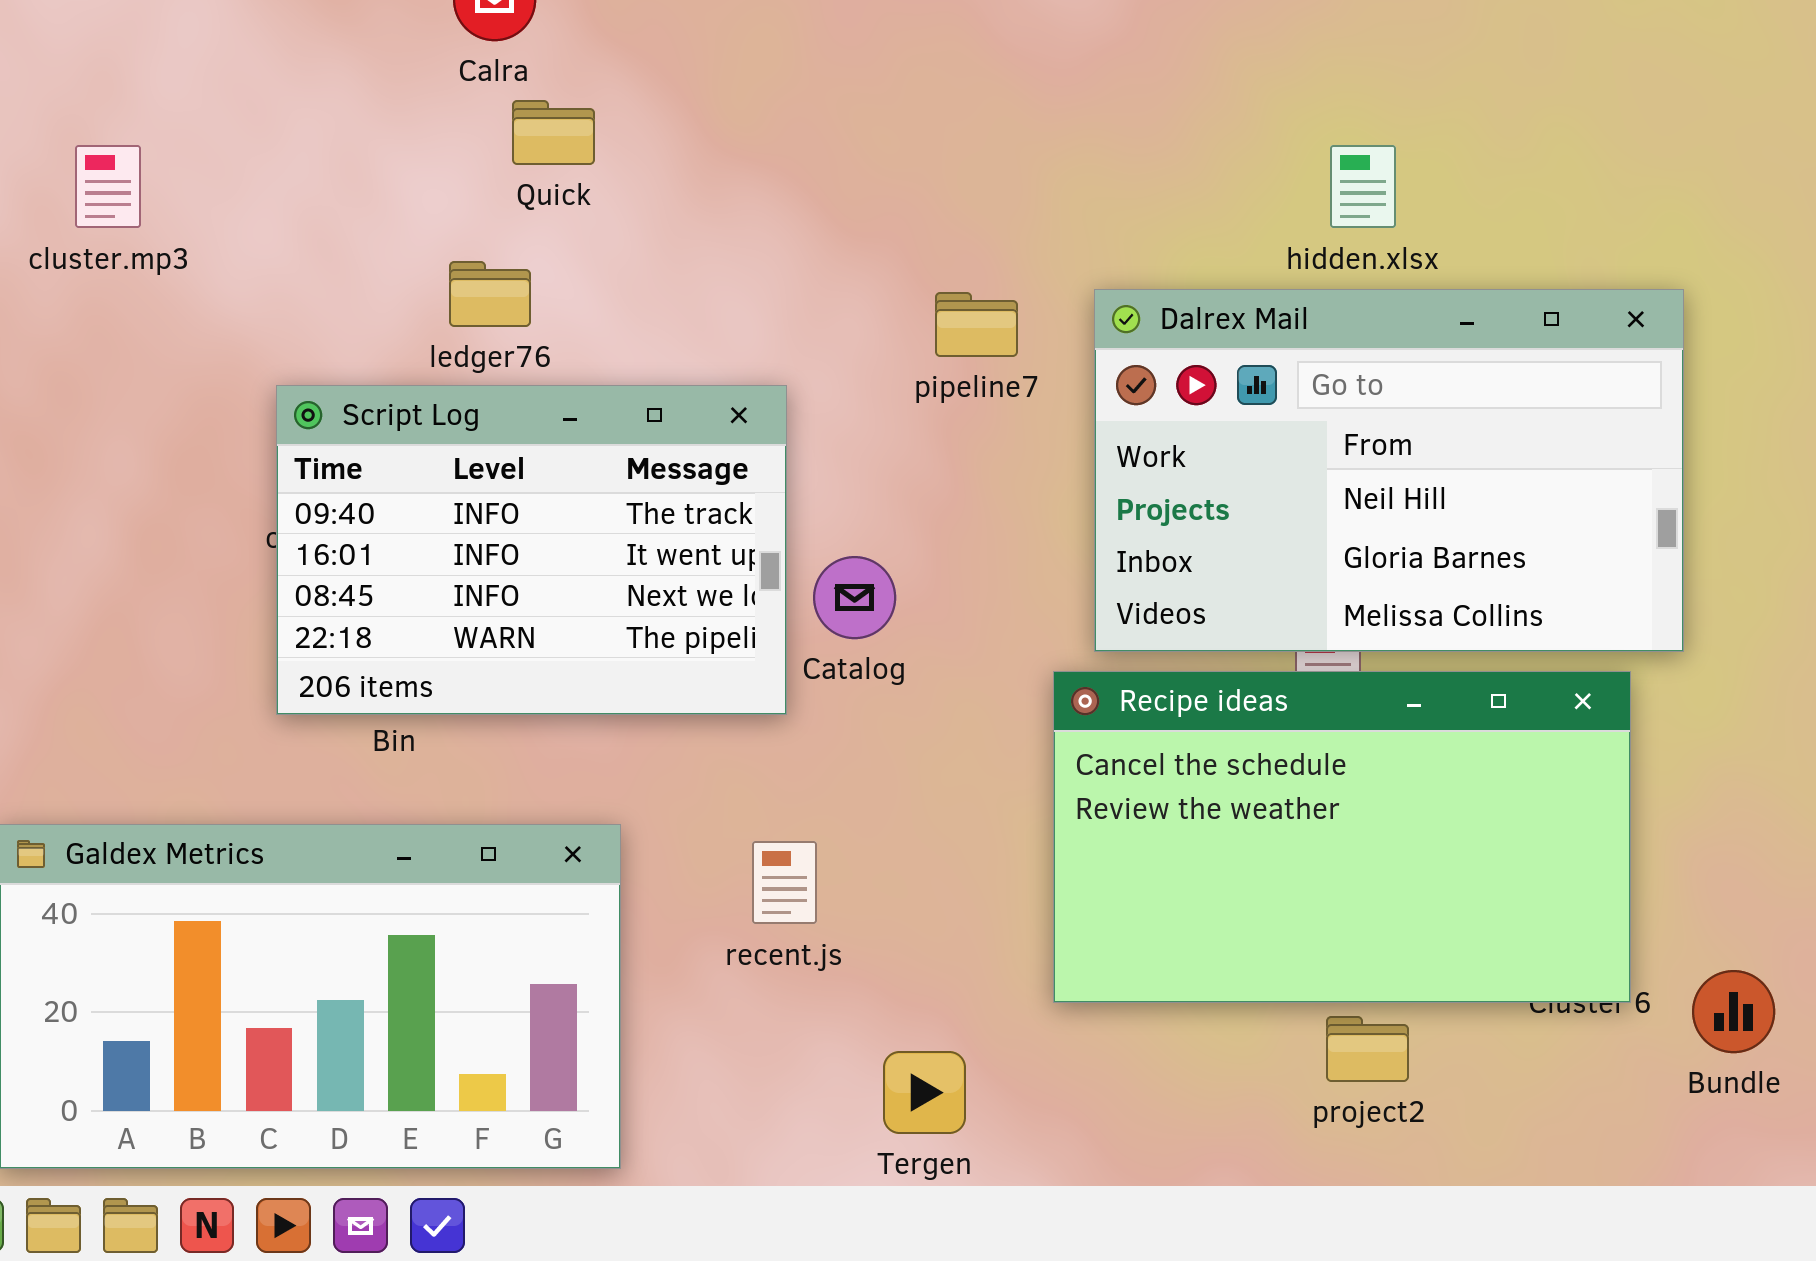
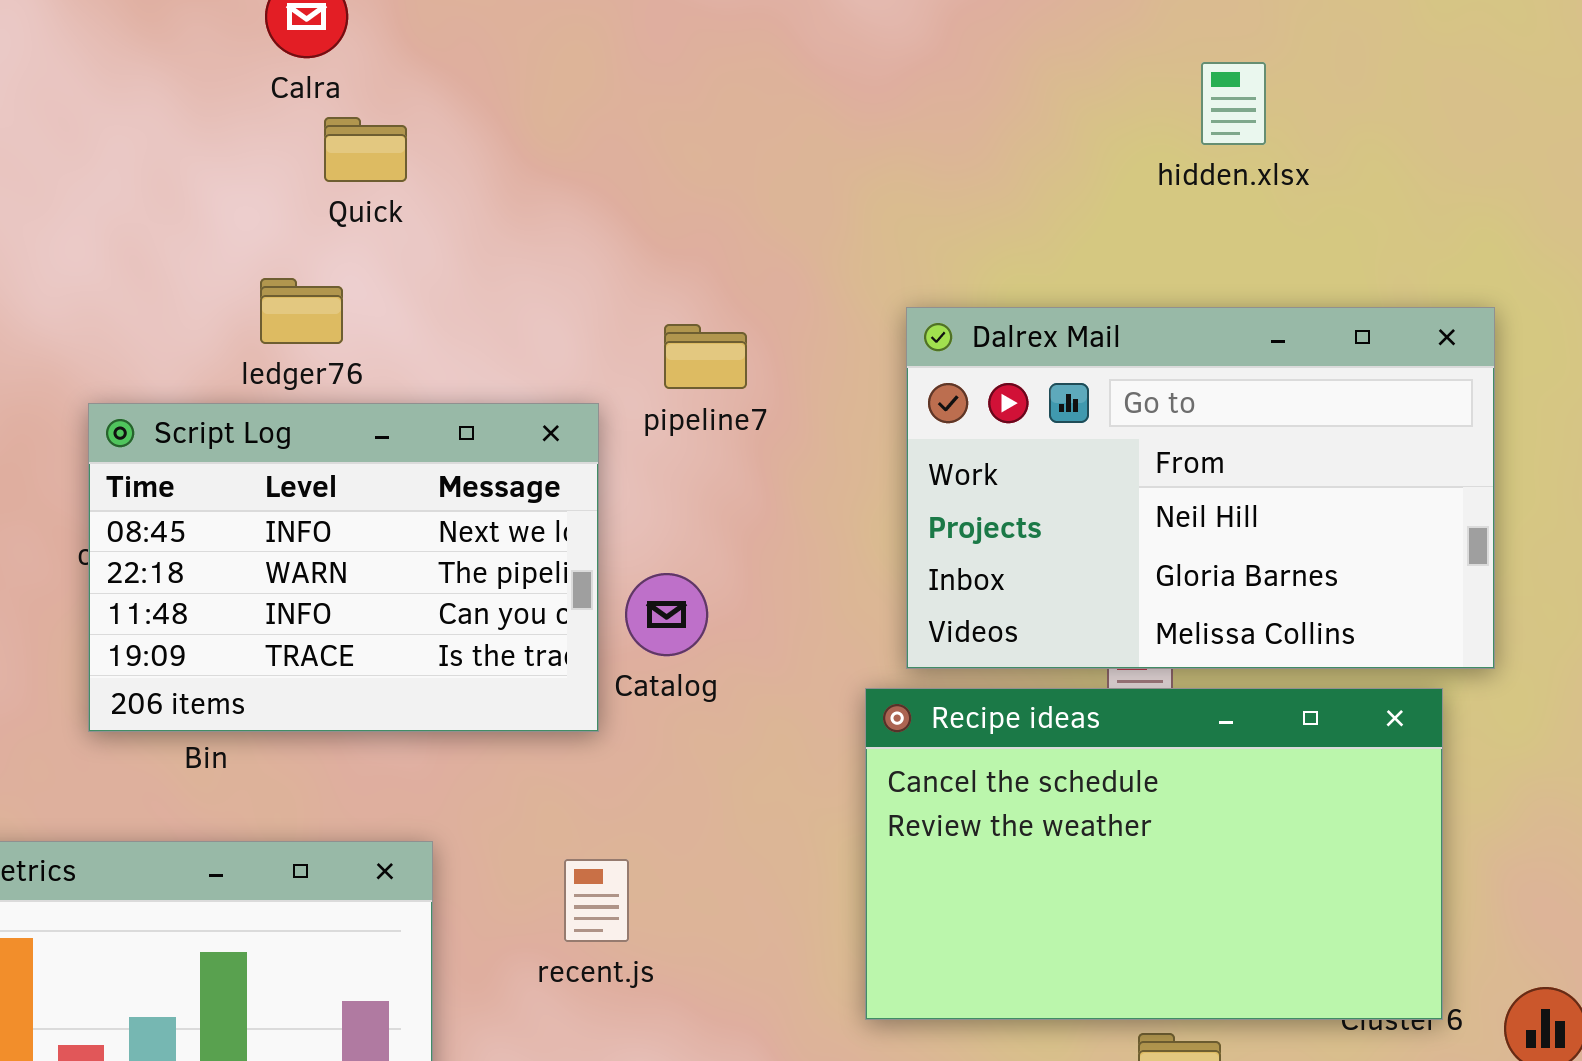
hidden.xlsx: [1330,145,1396,228] -> [1201,62,1266,145], moved
pipeline7: [935,292,1018,357] -> [664,324,747,389], moved
Script Log: [276,385,787,715] -> [88,403,599,732], scrolled down 2 rows

